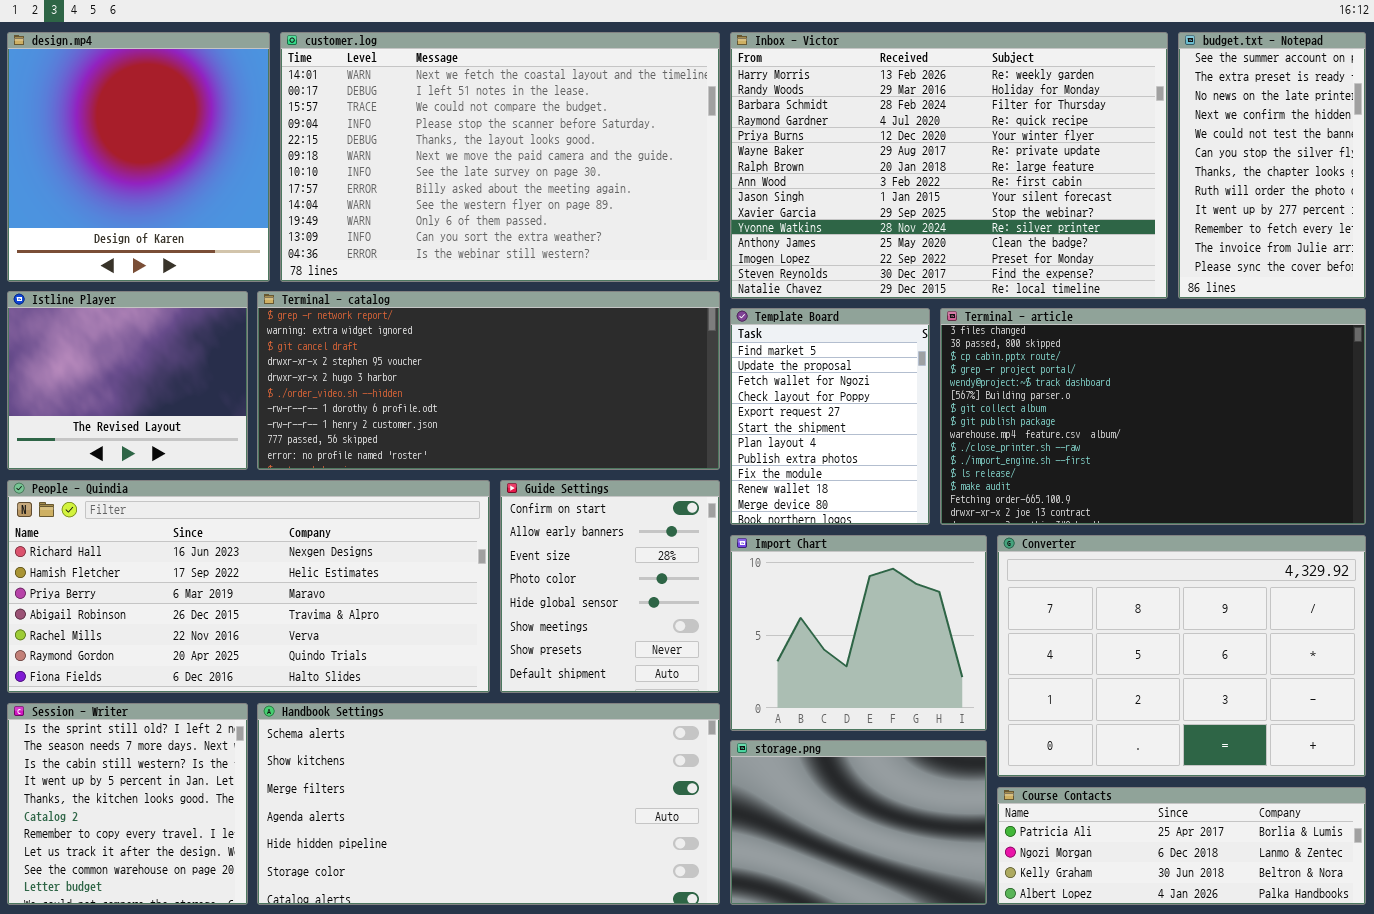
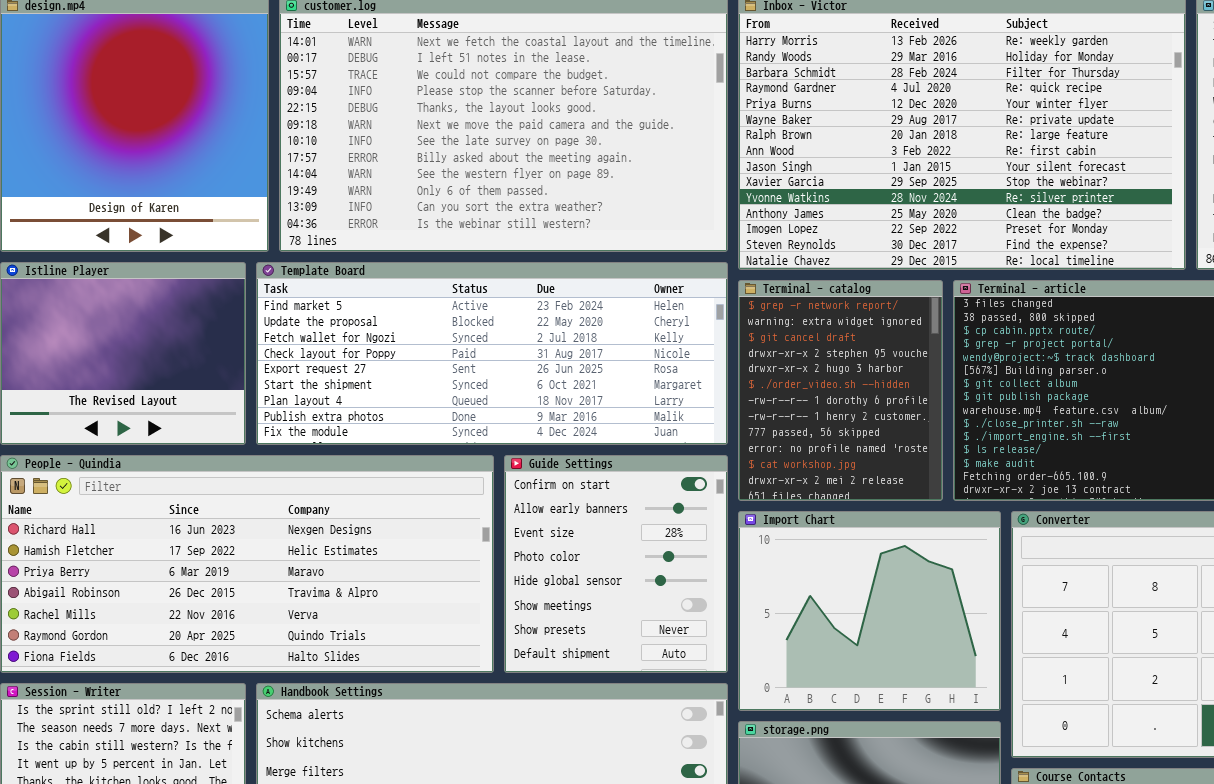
Terminal - catalog: [257,291,720,470] -> [738,280,943,501], moved, resized
Template Board: [730,308,930,525] -> [256,262,728,445], moved, resized

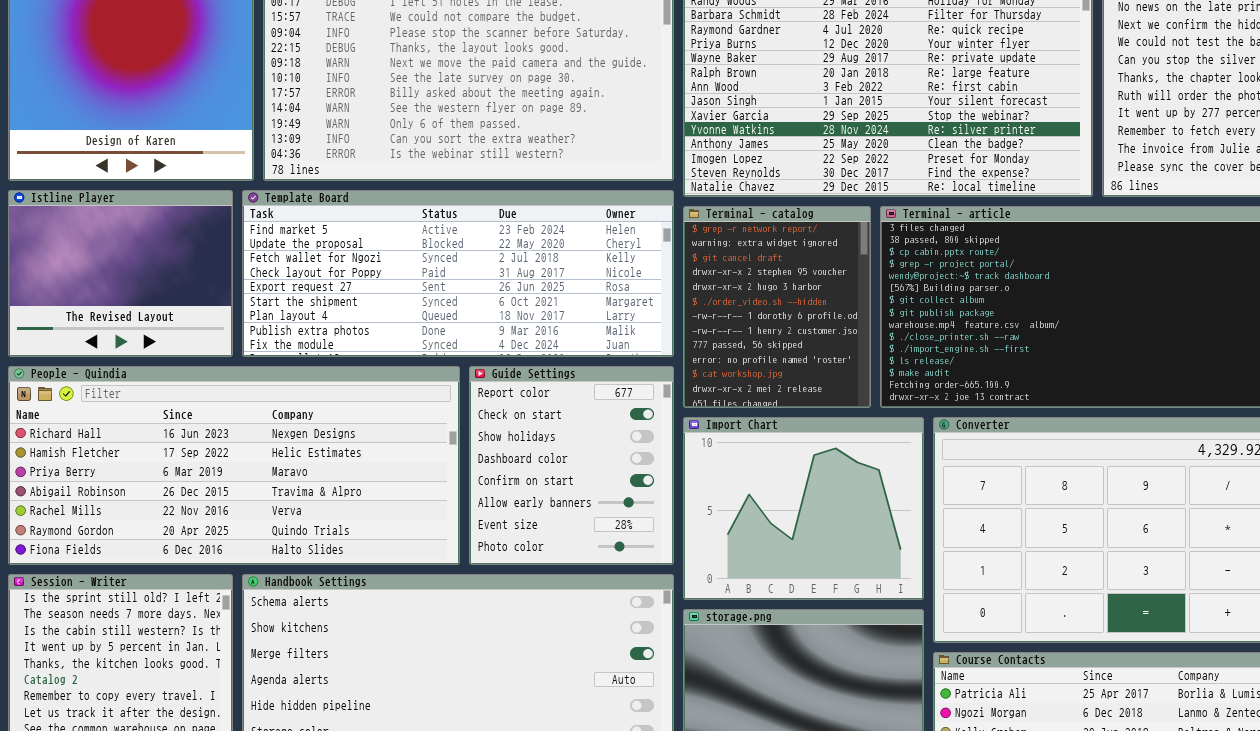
Guide Settings: [504,455,728,673] -> [469,366,674,565], scrolled up 4 rows

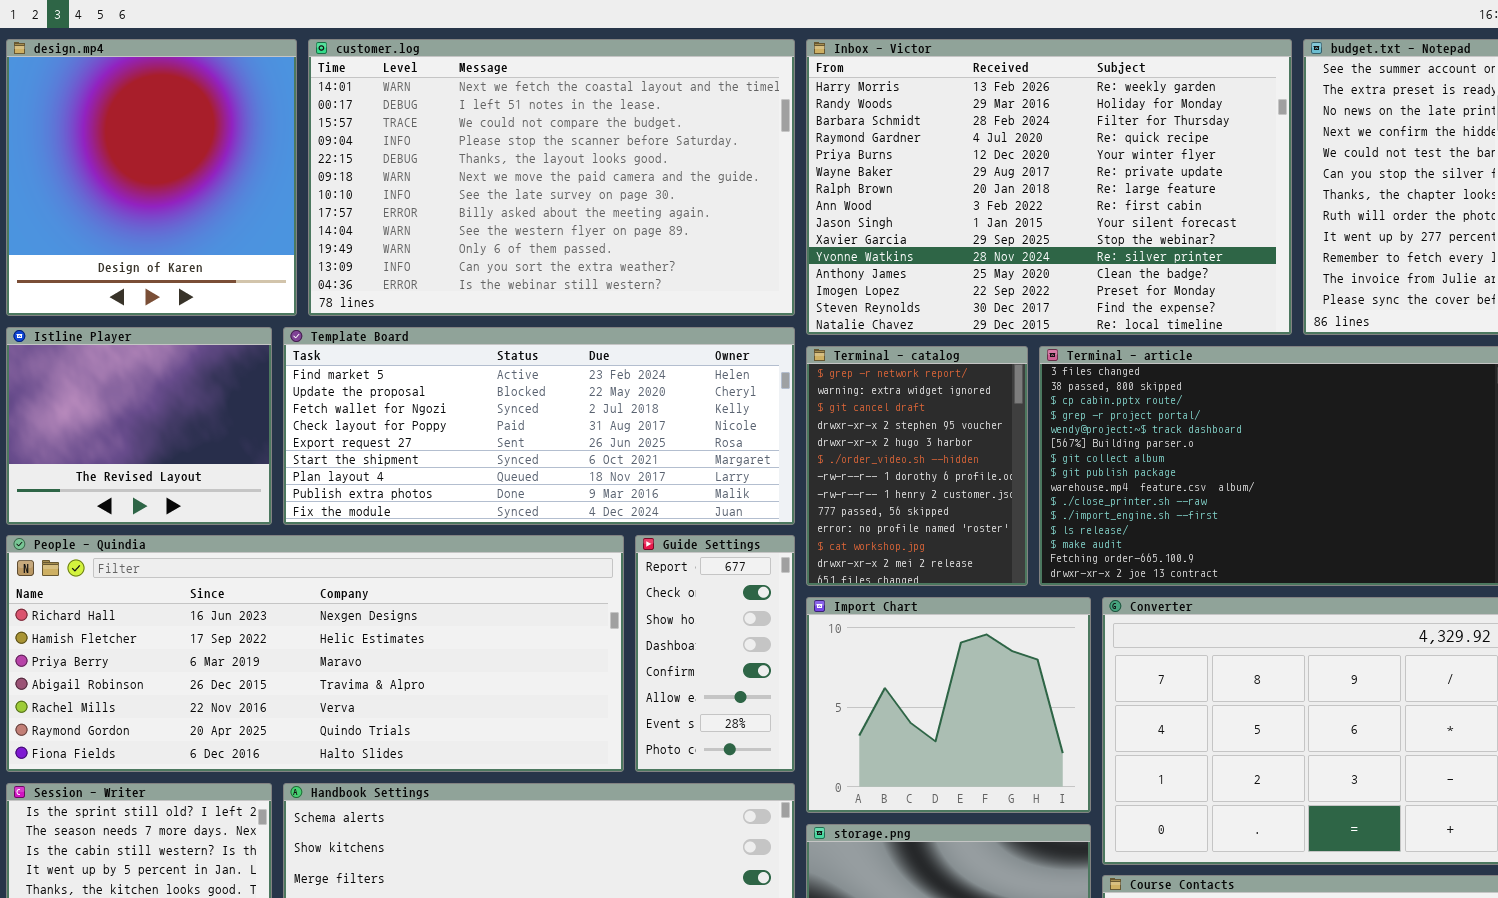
People - Quindia: [8,366,460,565] -> [6,535,624,772], resized
Guide Settings: [469,366,674,565] -> [635,535,795,772], resized

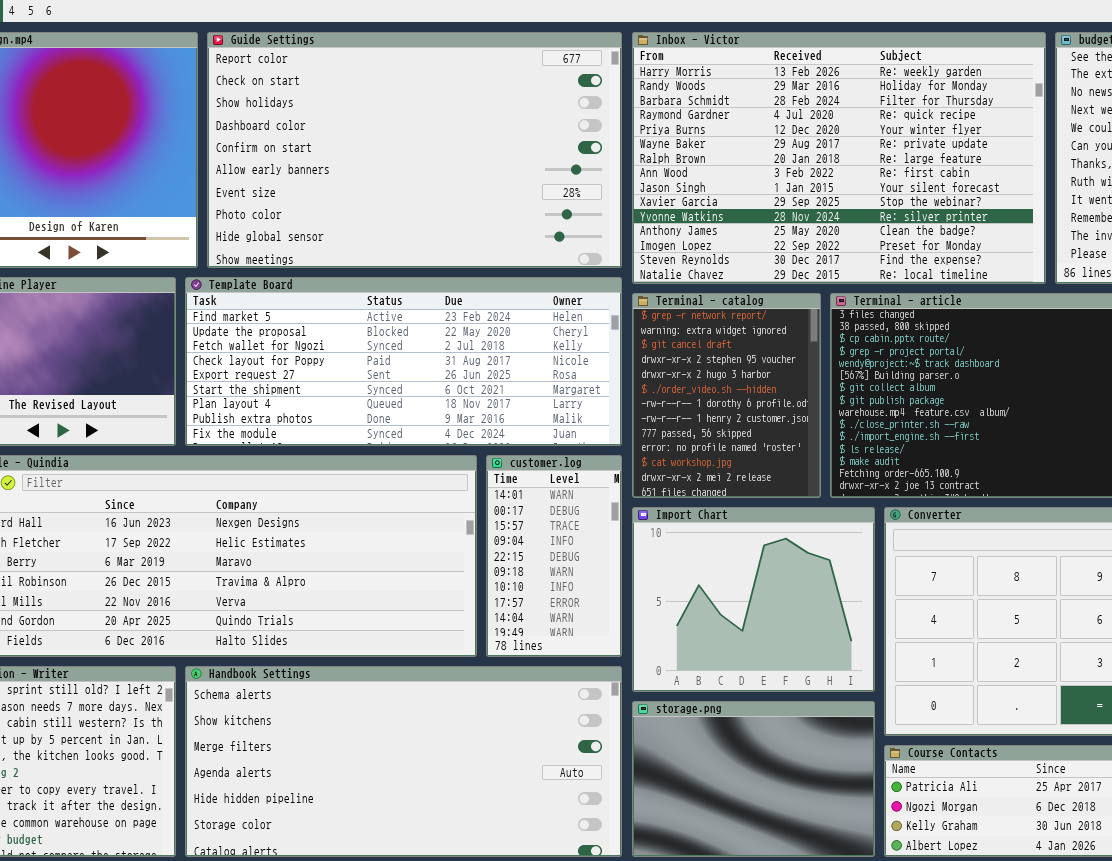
customer.log: [308,39,795,316] -> [486,455,622,657], moved, resized
Guide Settings: [635,535,795,772] -> [207,32,622,268], moved, resized

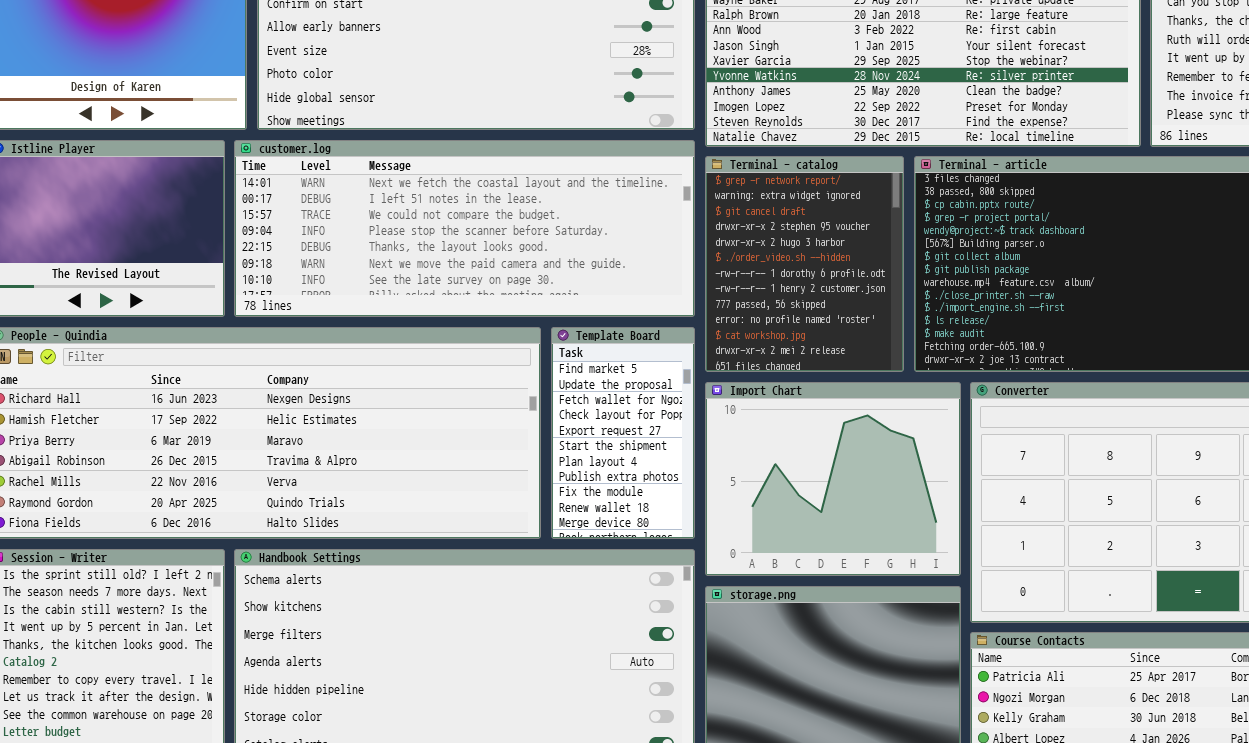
Template Board: [185,277,622,446] -> [551,327,695,539], moved, resized
customer.log: [486,455,622,657] -> [234,140,695,317], moved, resized

